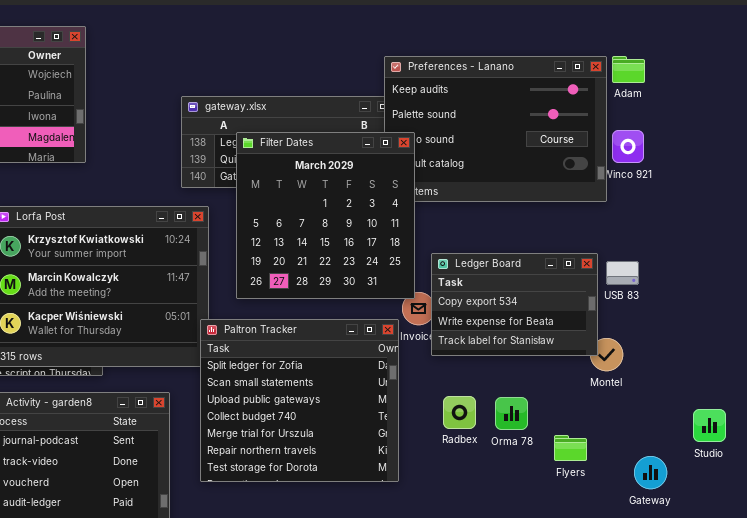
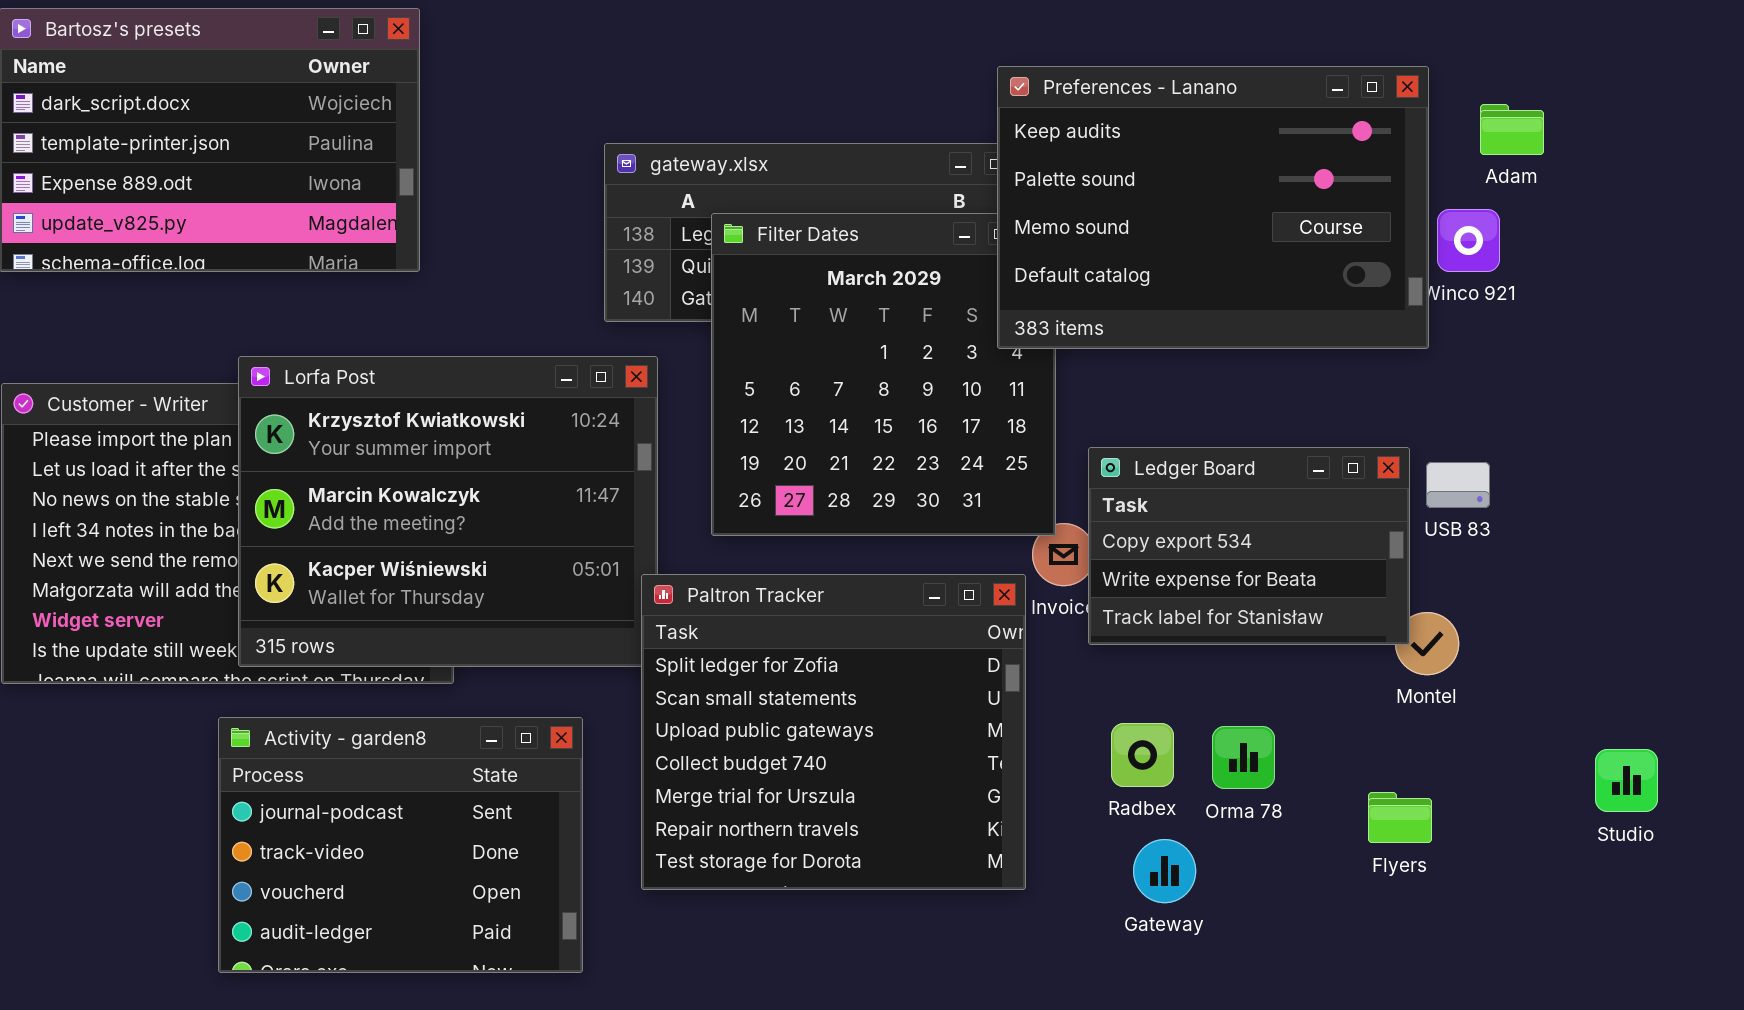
Preferences - Lanano: [384,56,607,202] -> [997,66,1429,349], raised
Adam: [612,56,645,83] -> [1480,104,1544,155], moved
Flyers: [554,435,587,461] -> [1368,792,1432,843], moved
Gateway: [634,456,667,489] -> [1133,839,1196,903], moved

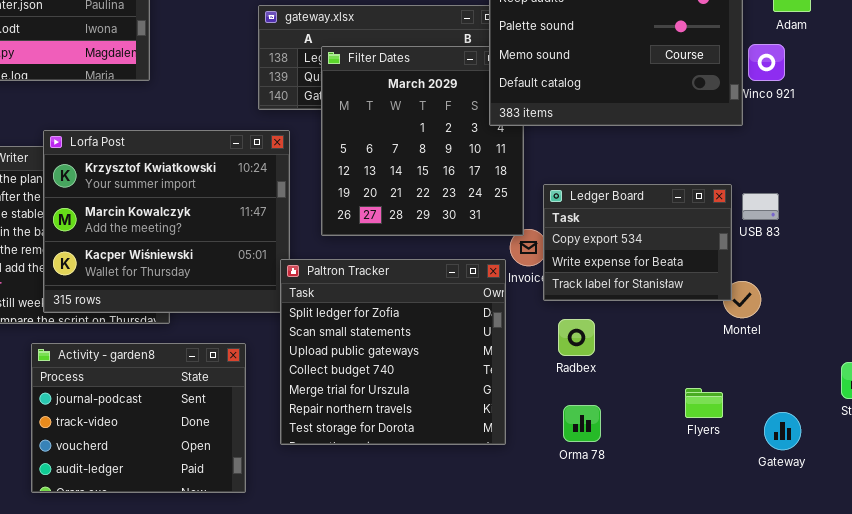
Radbex: [1111,723,1174,787] -> [558,319,595,356], moved
Orma 78: [1212,726,1275,789] -> [563,405,601,442], moved
Flyers: [1368,792,1432,843] -> [685,388,723,418], moved
Gateway: [1133,839,1196,903] -> [764,412,801,450], moved

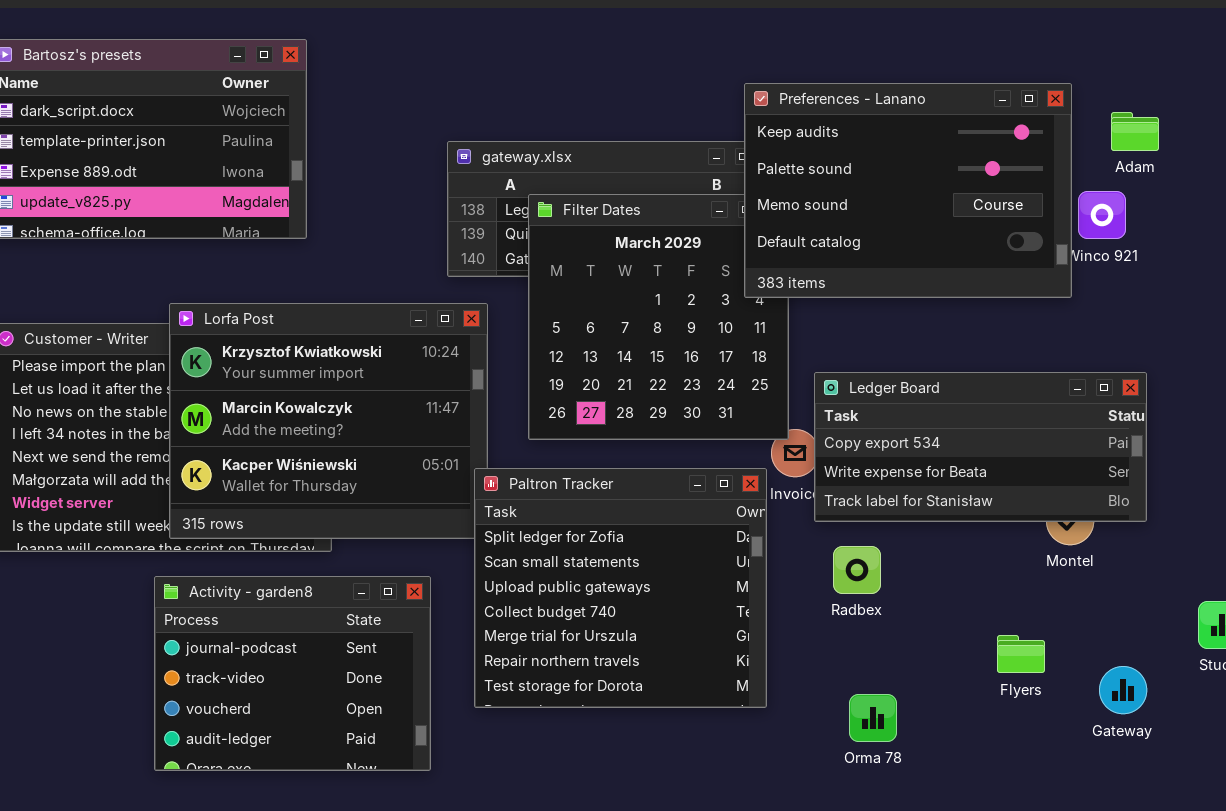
Ledger Board: [543,184,732,301] -> [814,372,1147,522], resized
Orma 78: [563,405,601,442] -> [849,694,897,742], moved

